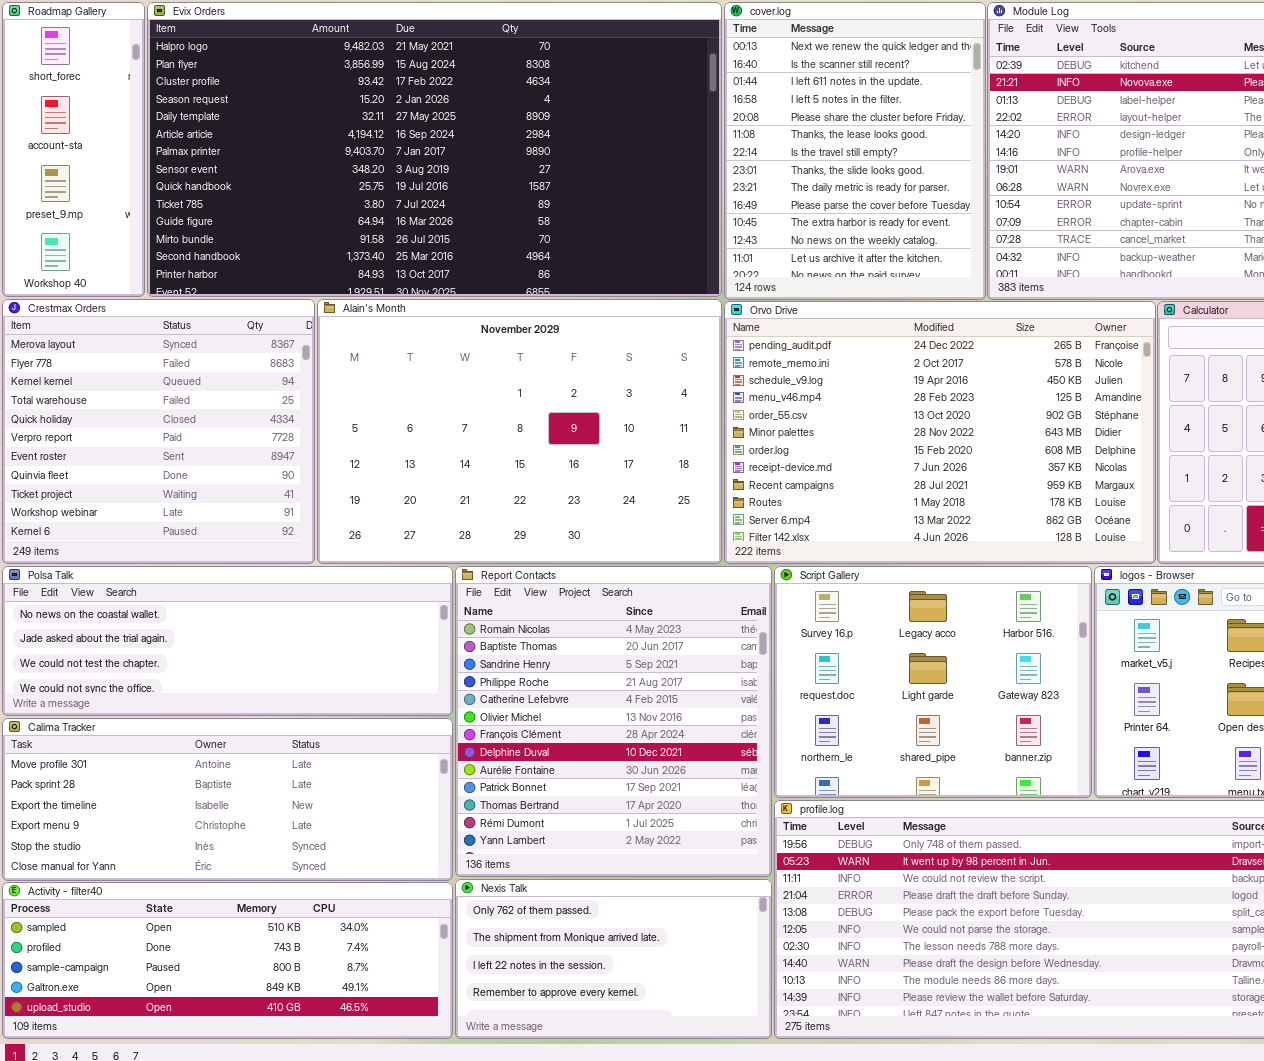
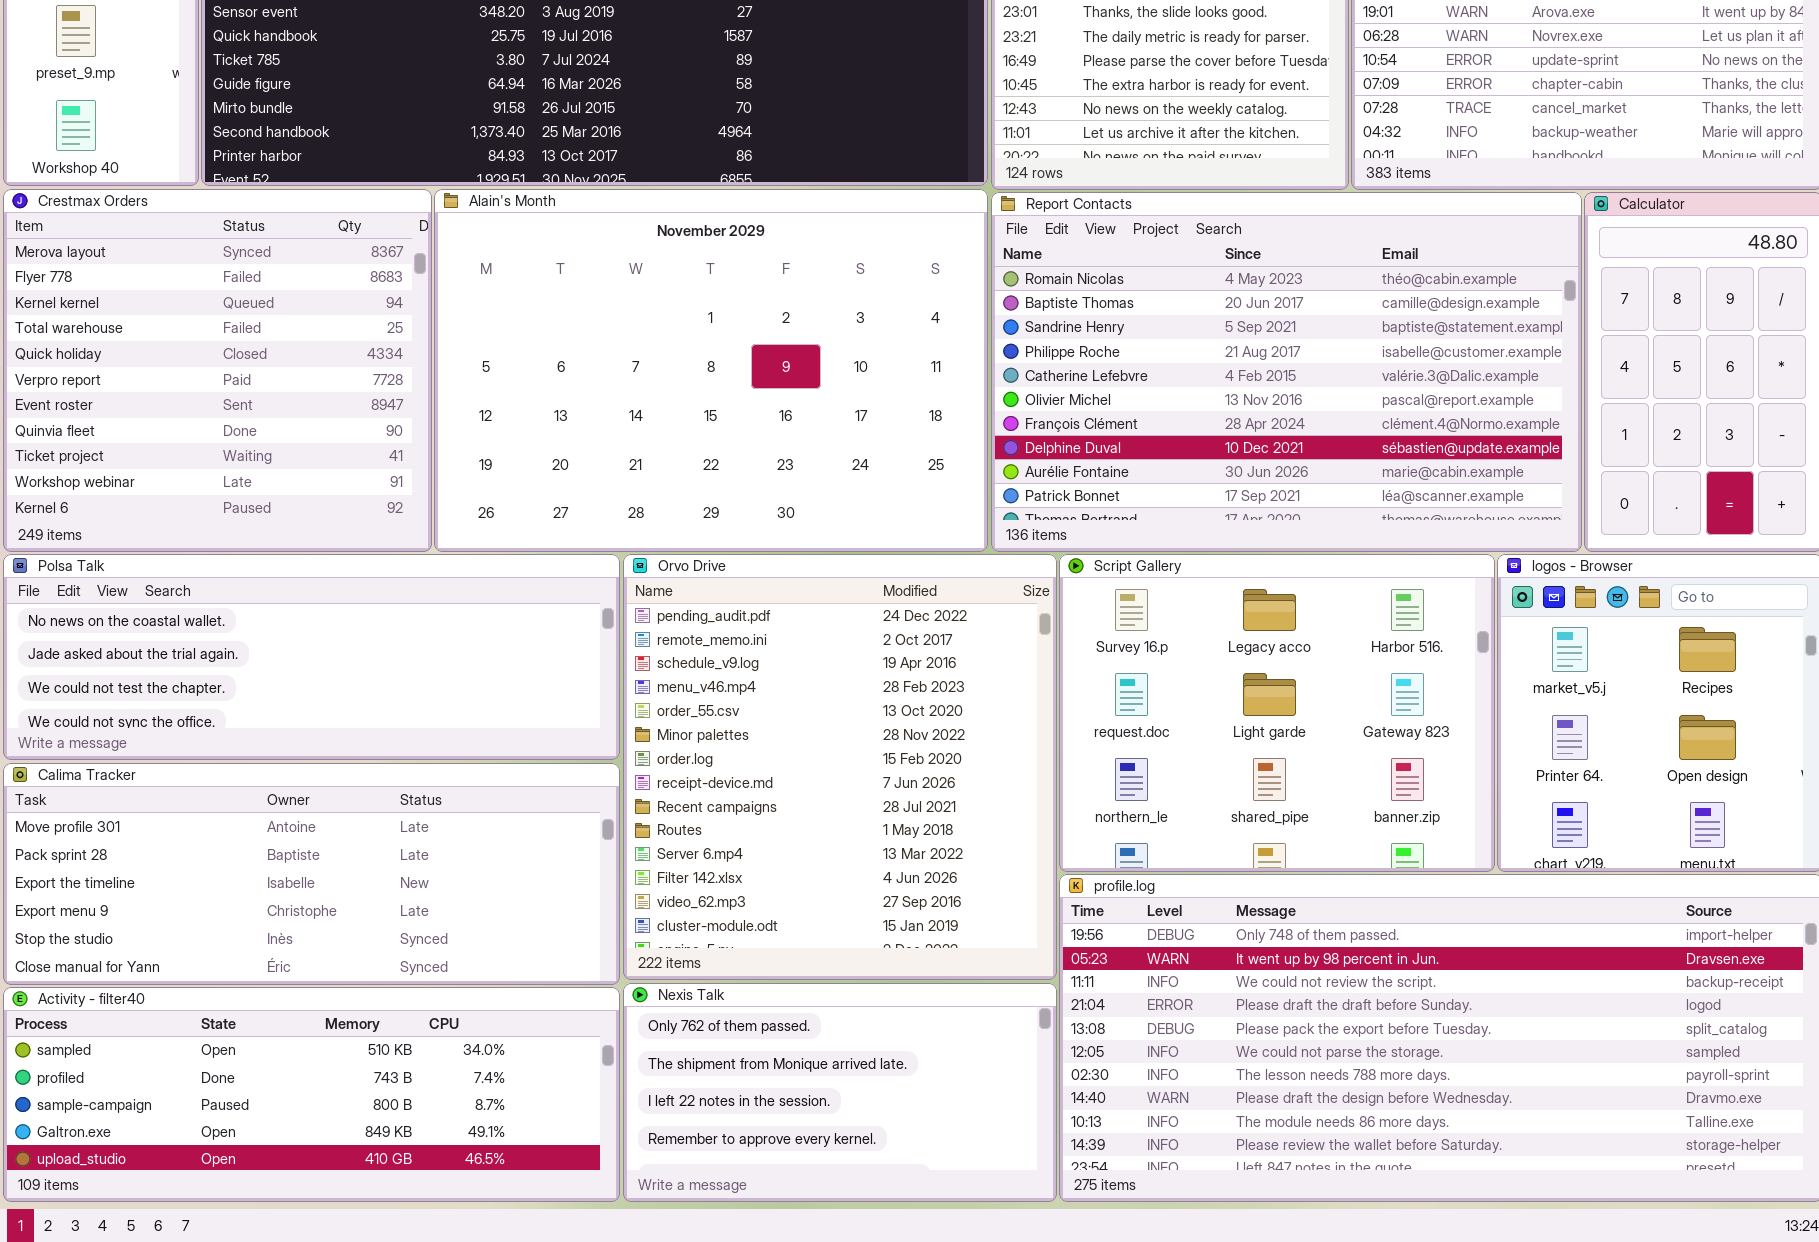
Orvo Drive: [724,301,1156,564] -> [623,554,1057,980], moved, resized
Report Contacts: [455,566,772,877] -> [991,192,1582,552], moved, resized

